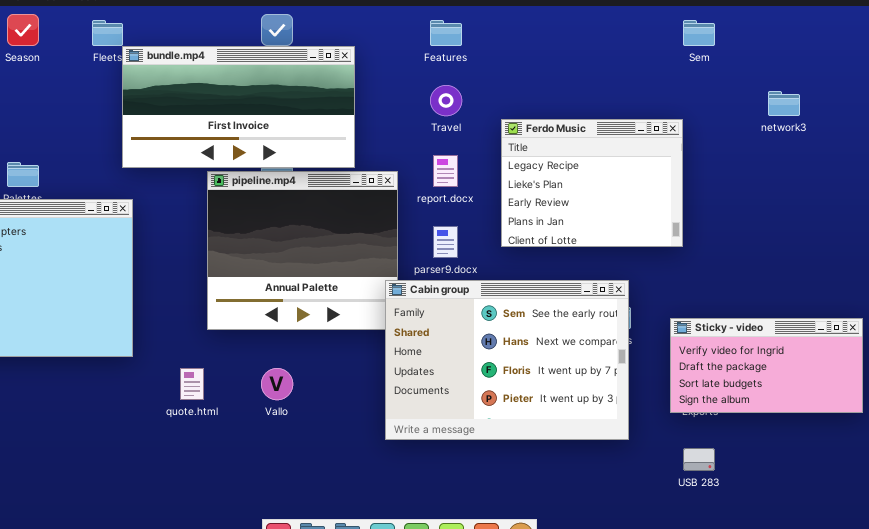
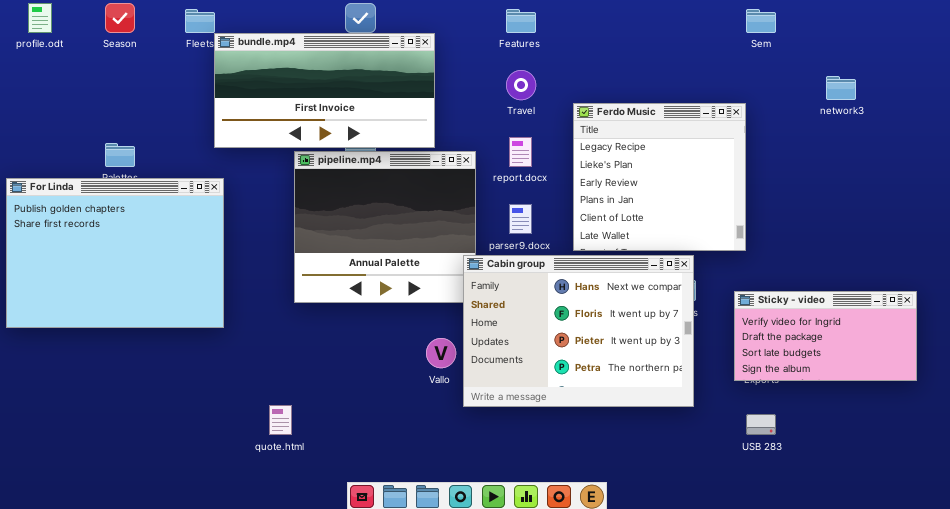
Ferdo Music: [501,119,683,247] -> [573,103,746,251], resized
Cabin group: [385,280,629,440] -> [463,255,694,407], scrolled down 1 row
quote.html: [180,368,204,400] -> [269,405,292,435], moved
Vallo: [261,368,293,400] -> [426,338,456,368], moved

